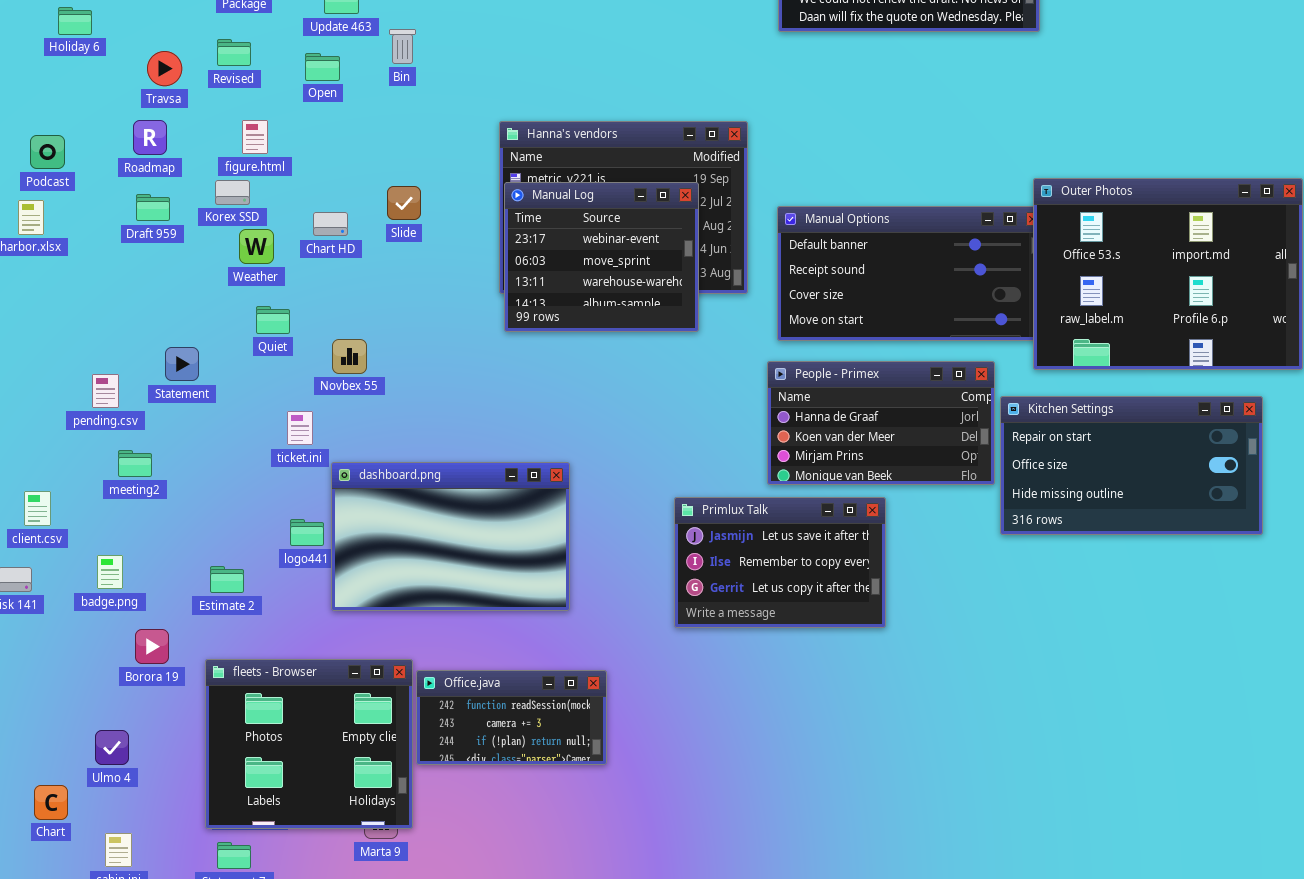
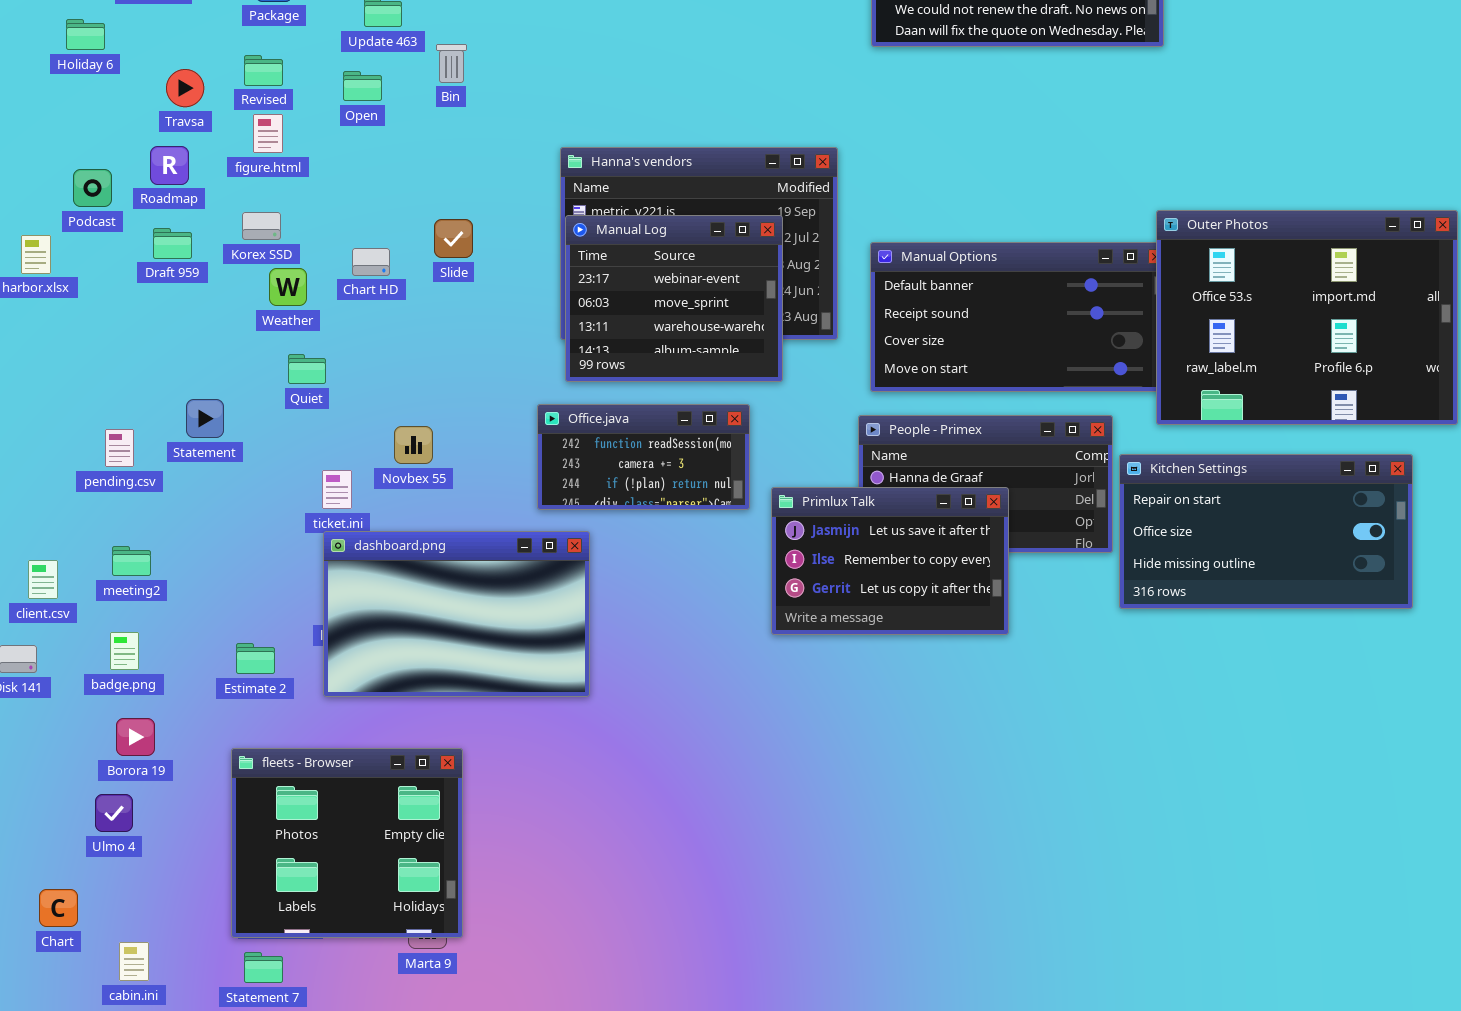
figure.html: [242,120,268,154] -> [253,114,283,153], moved
Podcast: [30,135,65,169] -> [73,169,112,207], moved
Novbex 55: [332,339,367,374] -> [394,426,433,464], moved
meeting2: [118,450,152,477] -> [112,546,151,576], moved
dashboard.png: [331,462,570,611] -> [323,531,590,697], moved
Primlux Talk: [674,497,886,628] -> [771,487,1009,635], moved
Borora 19: [135,629,169,664] -> [116,718,155,756], moved
Office.java: [416,670,607,765] -> [537,404,750,510], moved
Ulmo 4: [95,730,129,765] -> [95,794,133,832], moved

